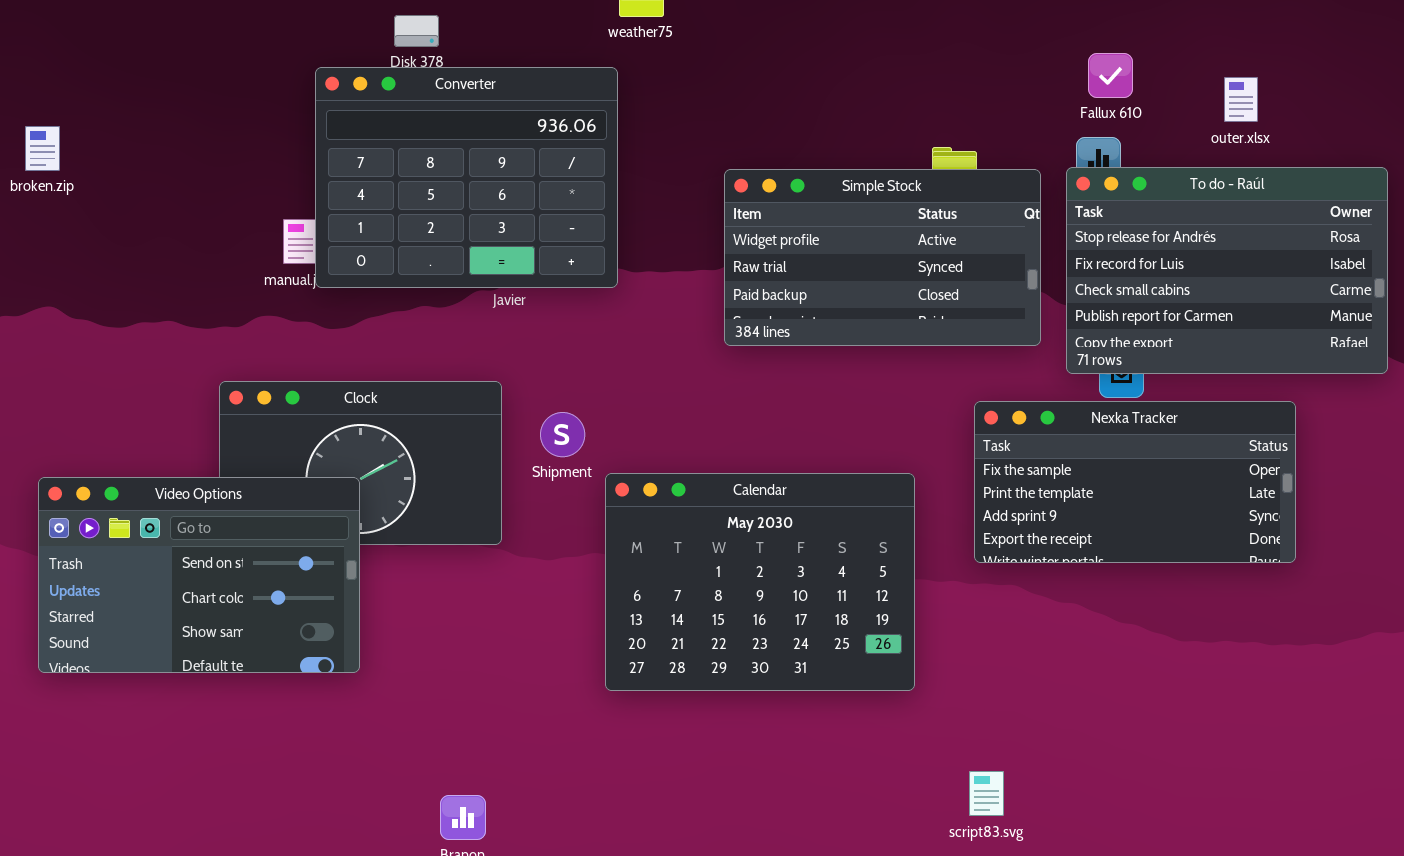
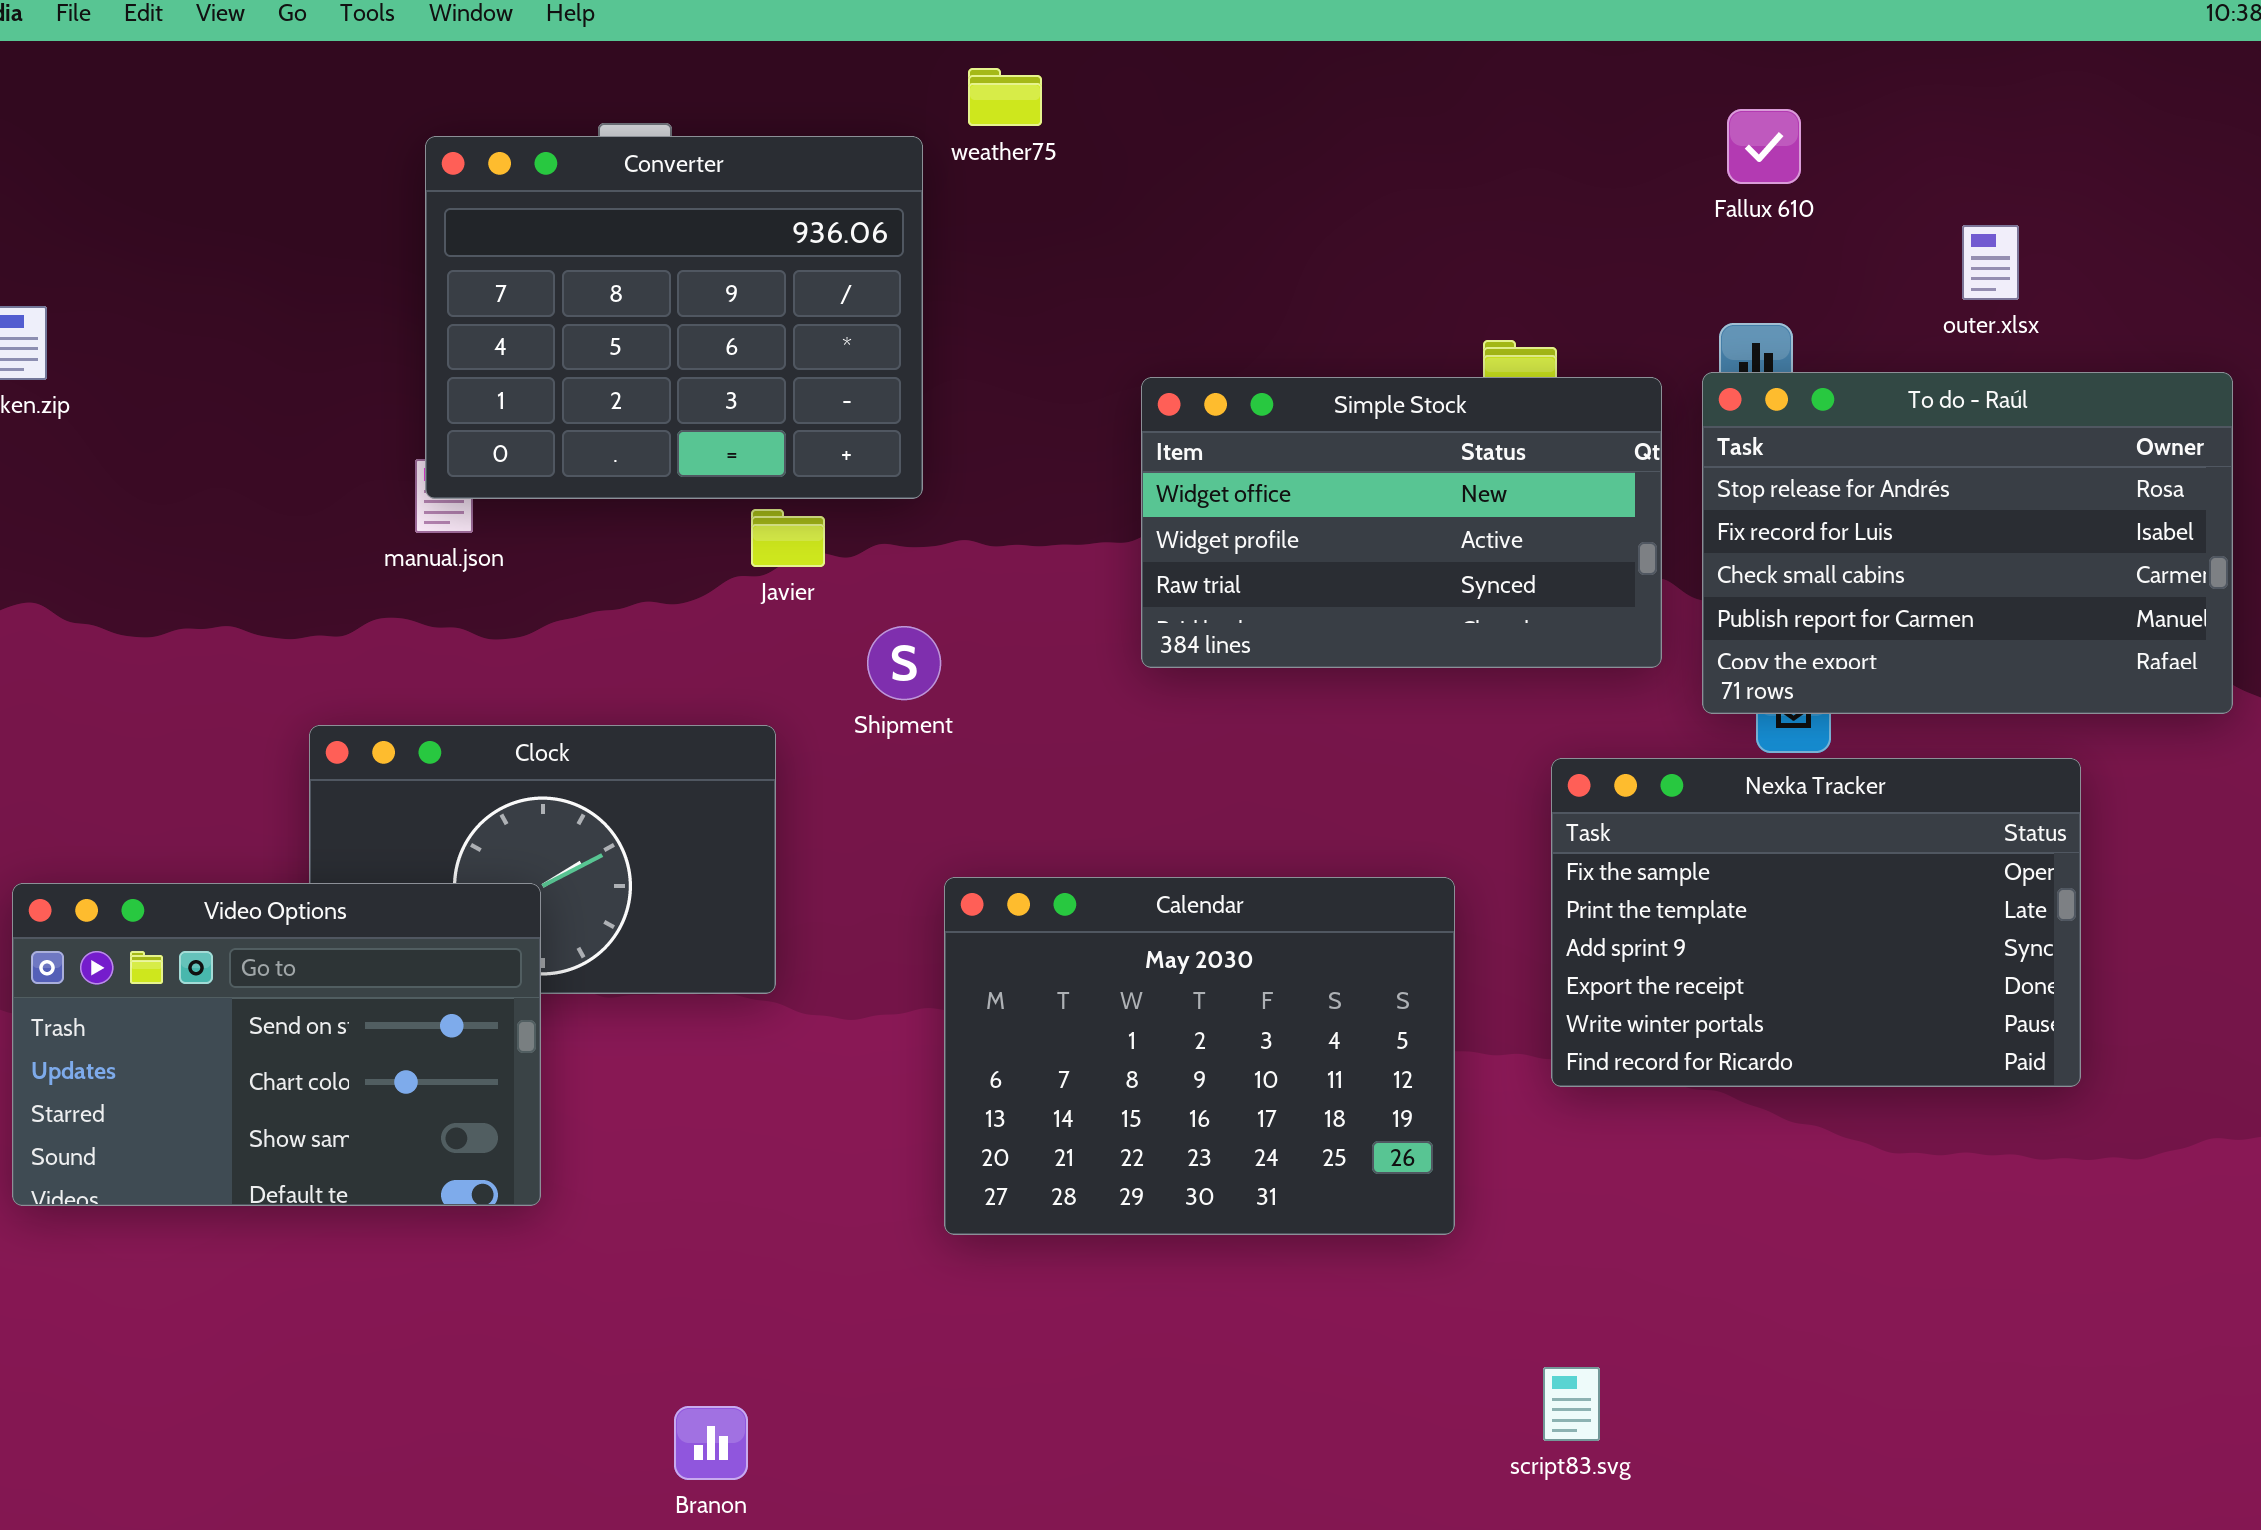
Fallux 610: [1088,53,1133,98] -> [1727,109,1801,184], moved
Converter: [315,67,618,288] -> [425,136,923,499], moved
Simple Stock: [724,169,1041,346] -> [1141,377,1662,668], scrolled up 1 row
Nexka Tracker: [974,401,1296,563] -> [1551,758,2081,1087], resized
Shipment: [540,412,585,457] -> [867,626,941,700], moved

